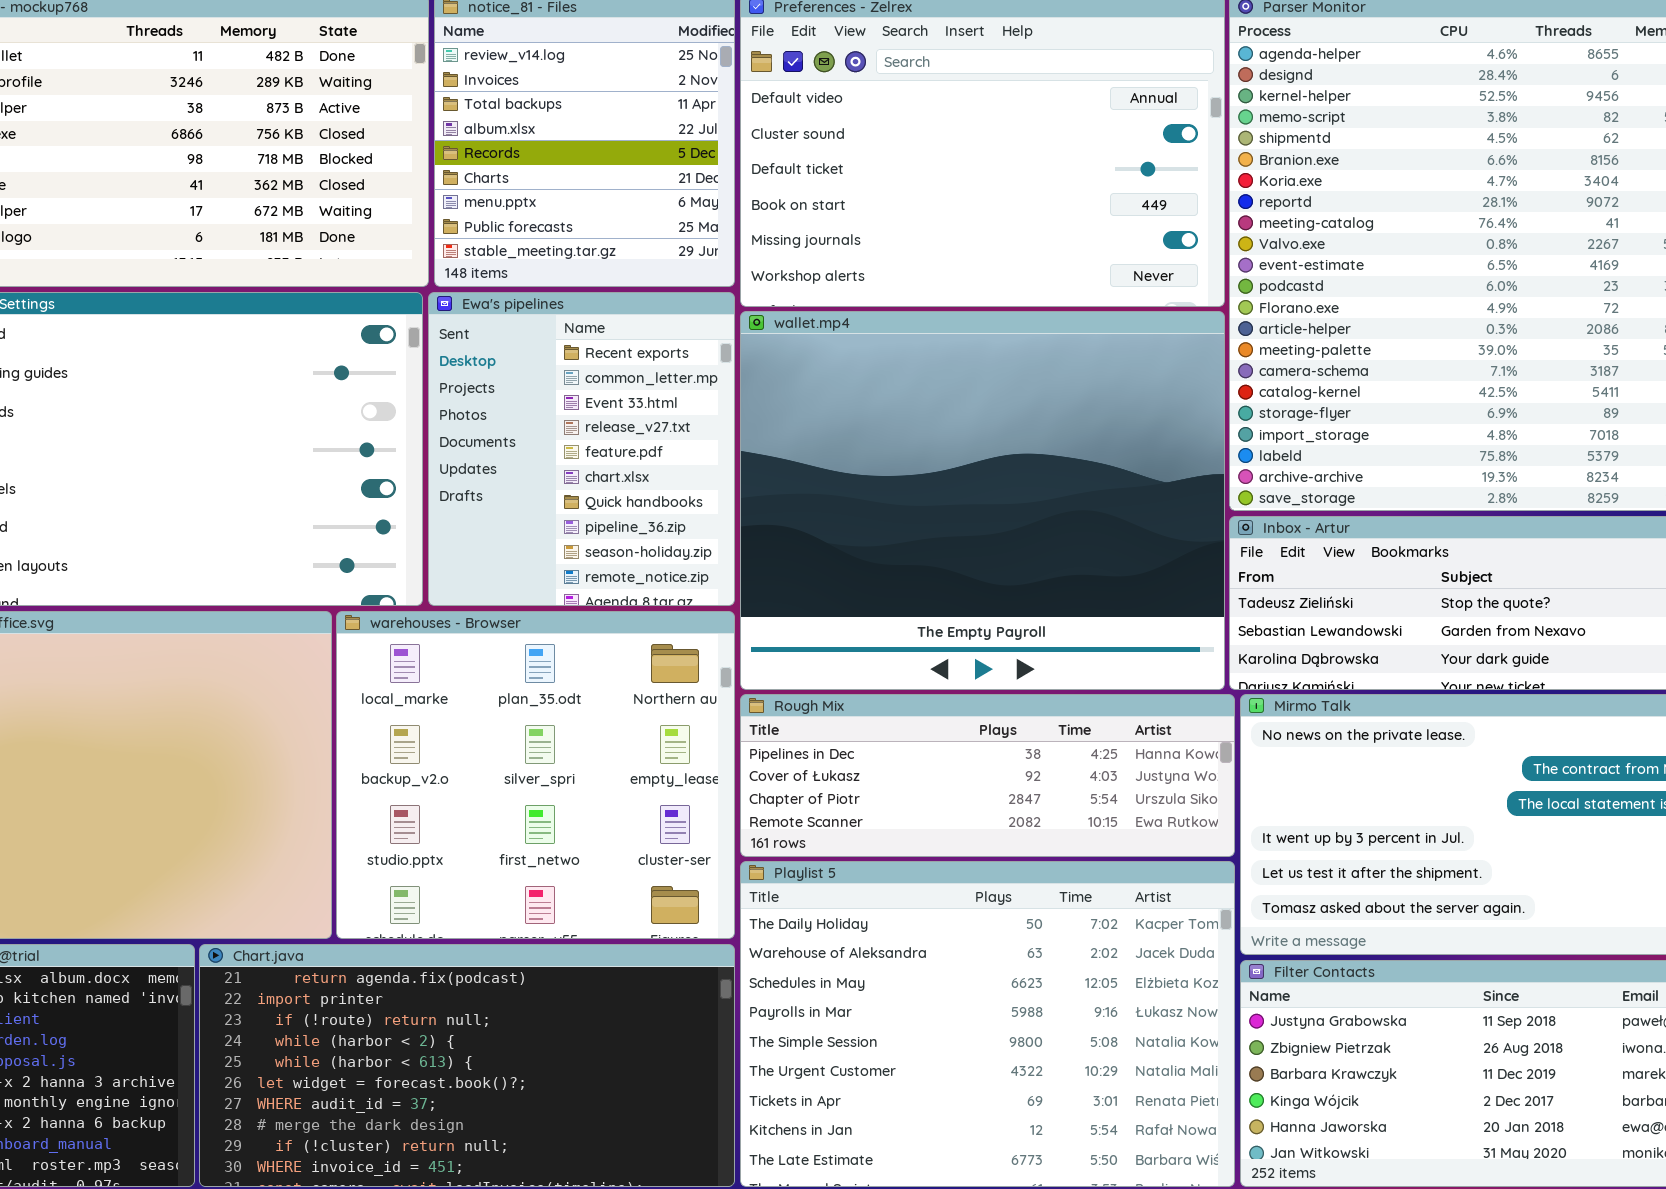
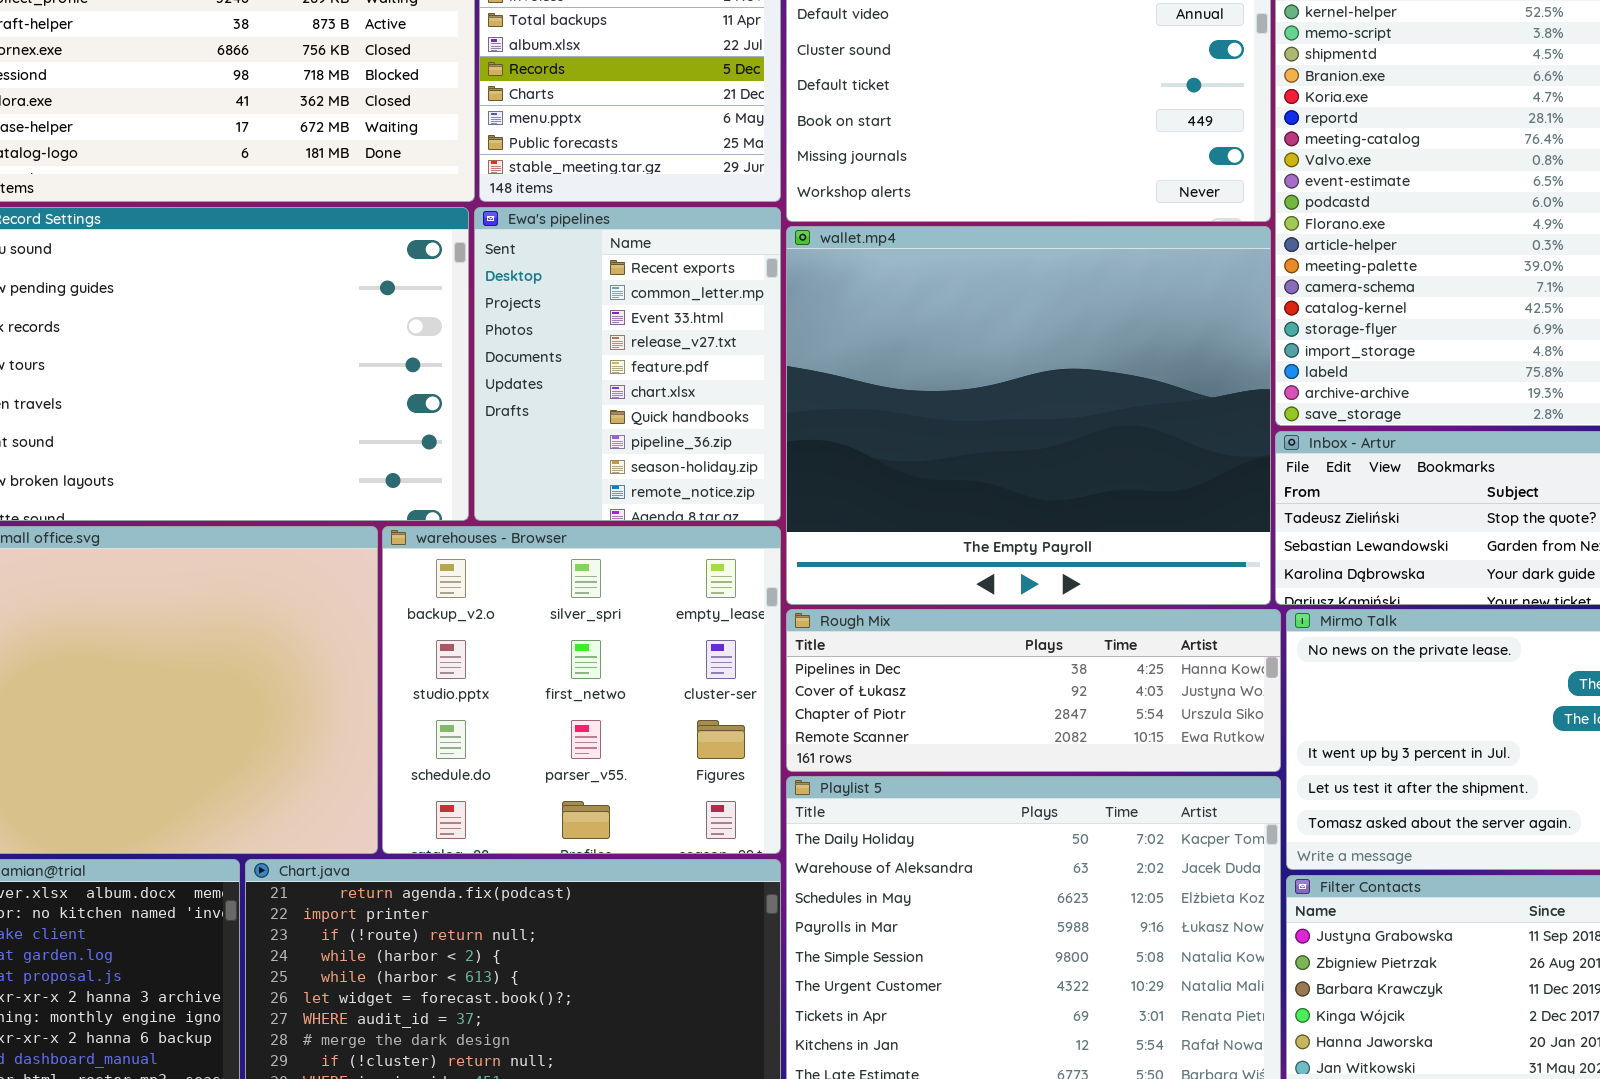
warehouses - Browser: [336,611,735,939] -> [382,526,781,854], scrolled down 1 row

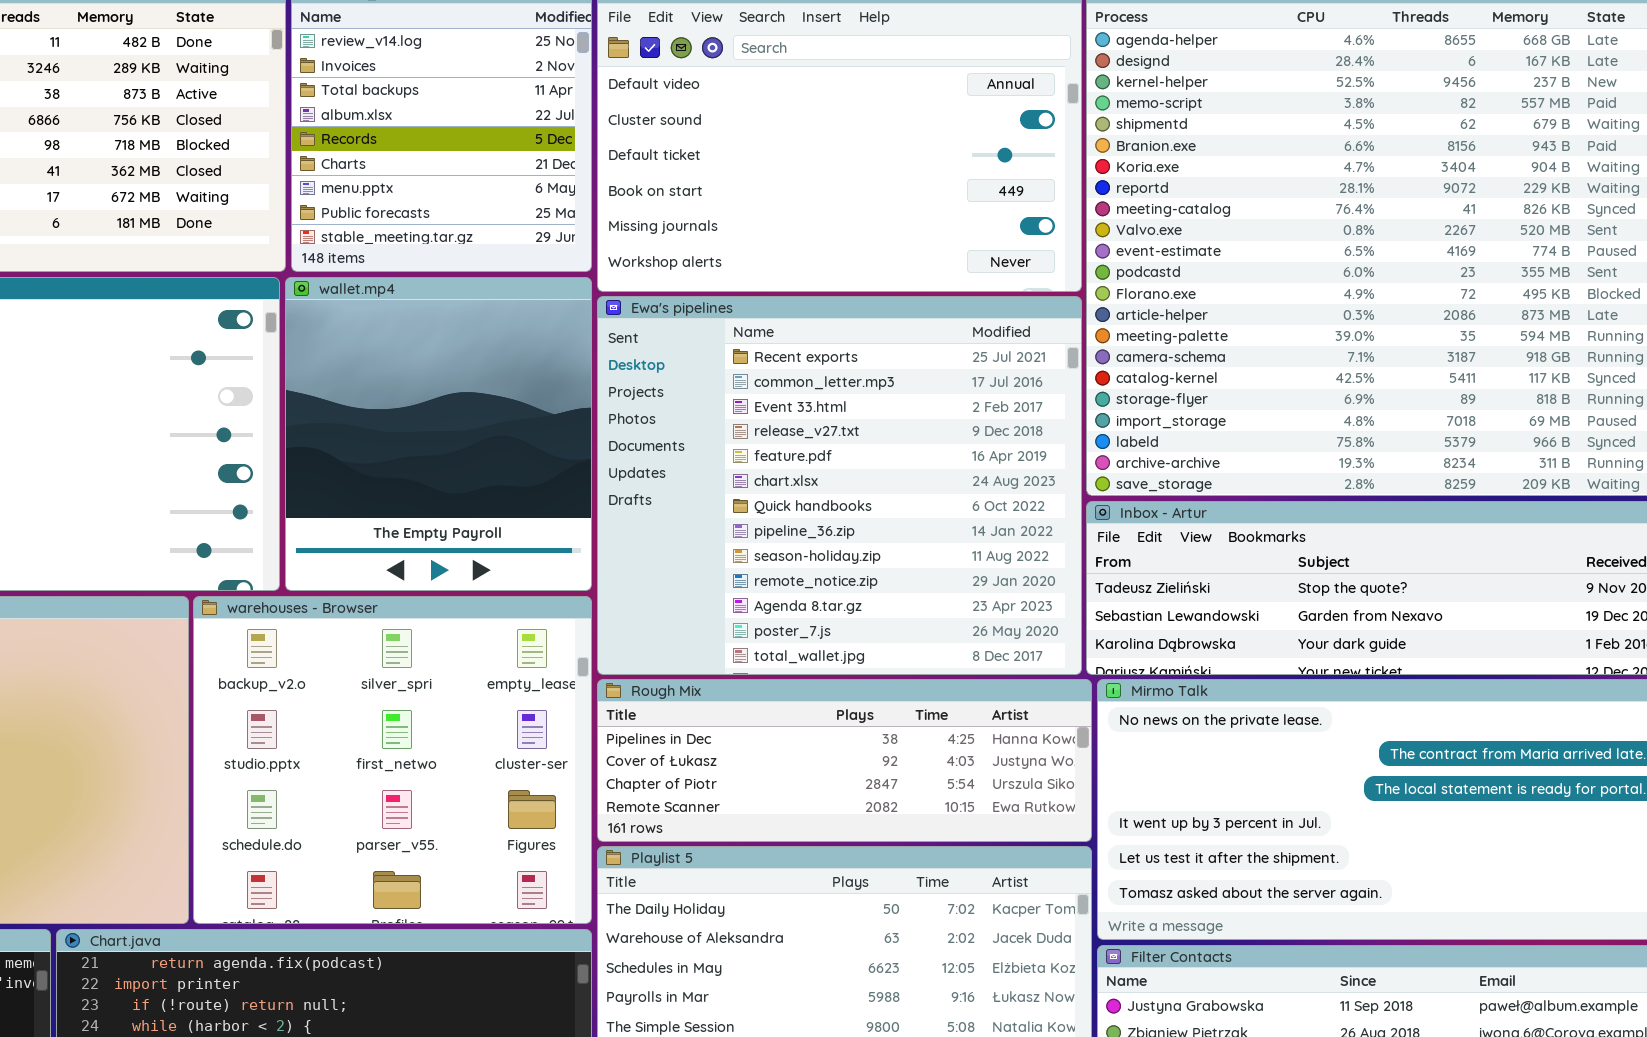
Ewa's pipelines: [474,207,781,521] -> [597,296,1082,675], moved, resized
wallet.mp4: [786,226,1271,605] -> [285,277,592,591], moved, resized

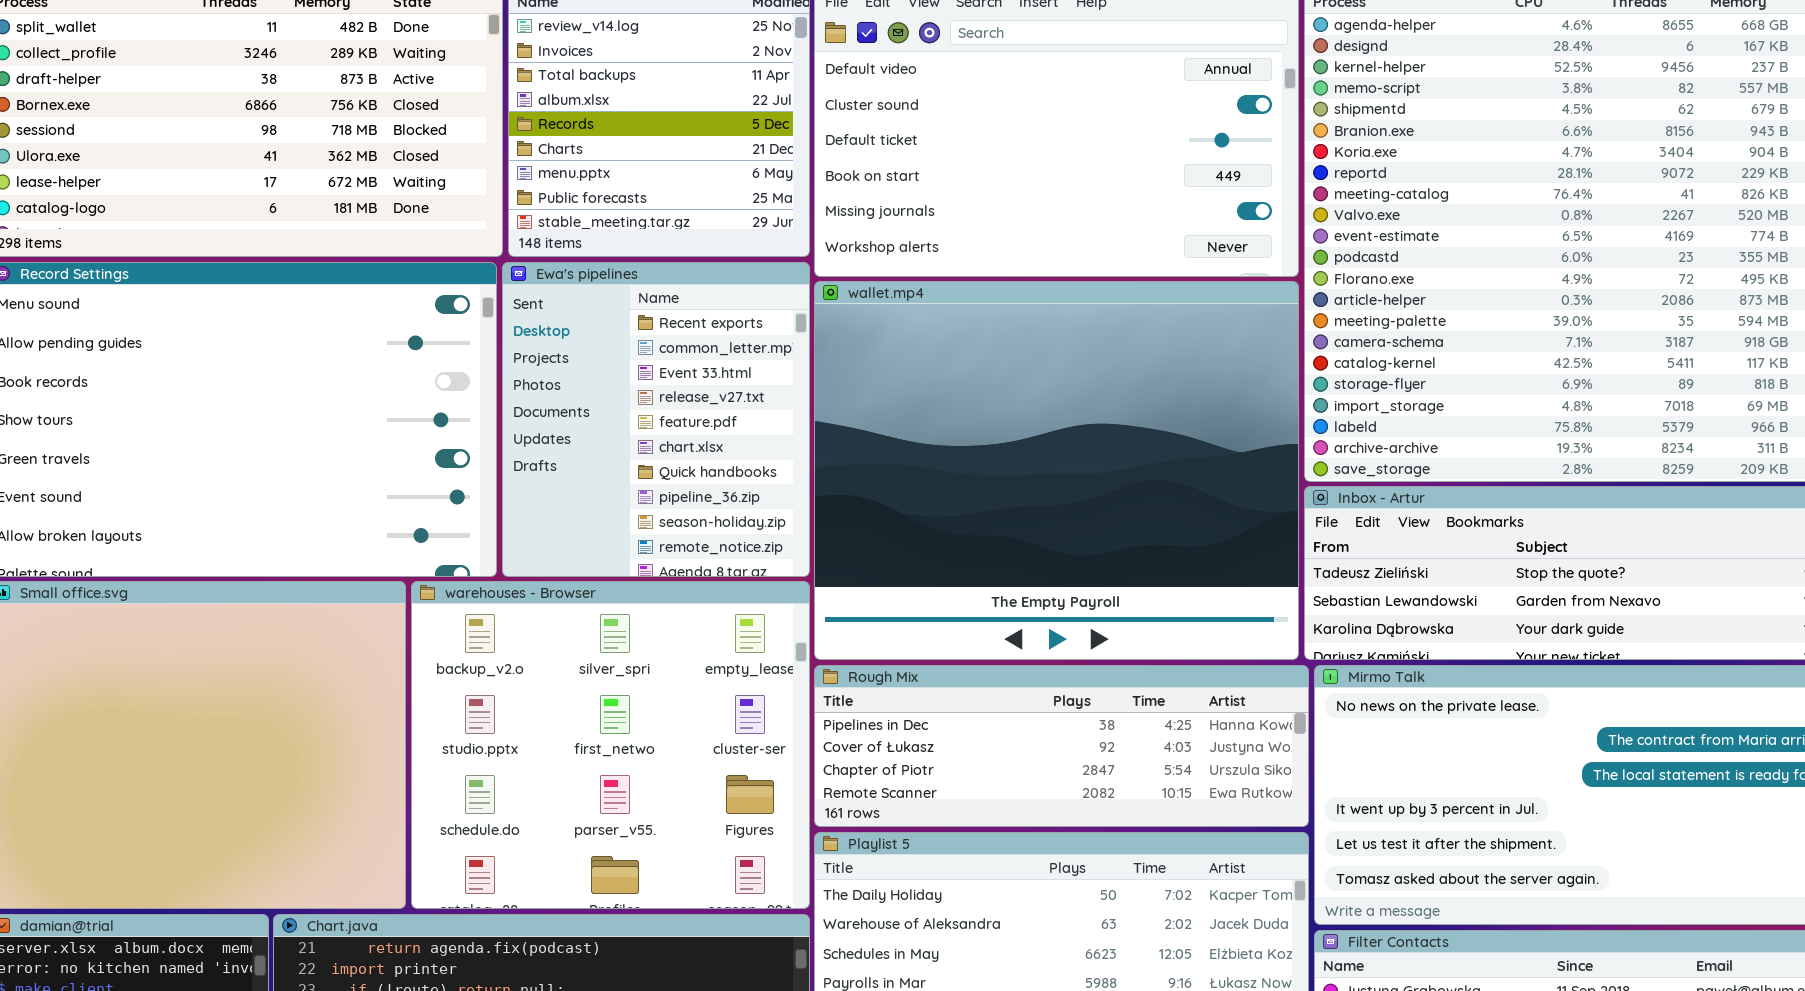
wallet.mp4: [285,277,592,591] -> [814,281,1299,660], moved, resized
Ewa's pipelines: [597,296,1082,675] -> [502,262,810,577], moved, resized

